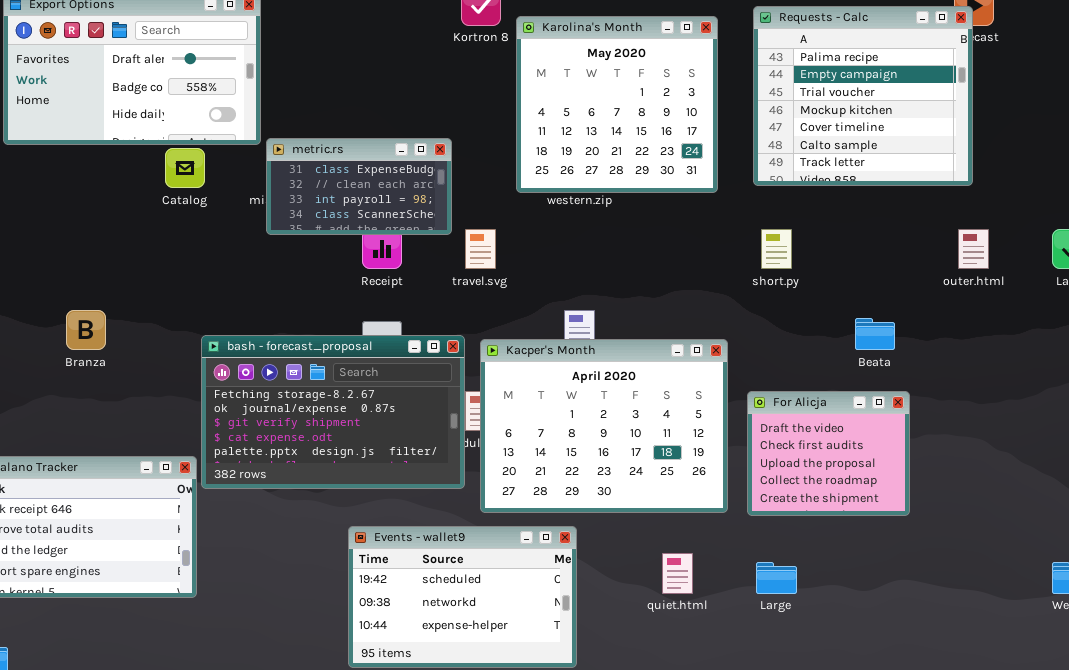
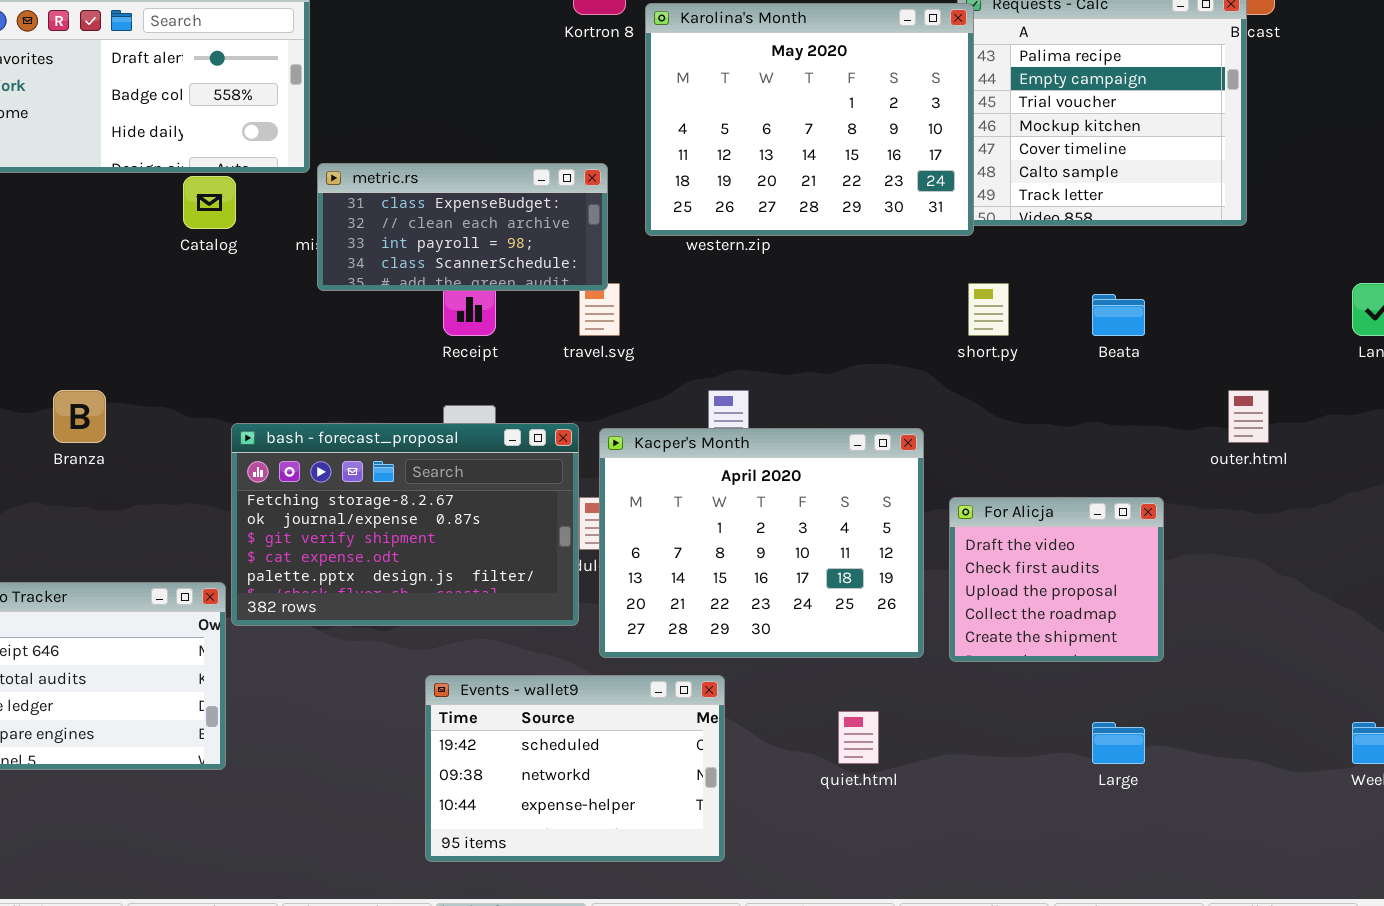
Karolina's Month: [516,16,718,193] -> [645,3,974,236], resized
metric.rs: [266,138,452,235] -> [317,163,608,291], resized
outer.html: [958,229,989,269] -> [1228,390,1269,443], moved
Beata: [855,318,895,350] -> [1092,294,1145,336], moved
Large: [756,562,797,594] -> [1092,722,1145,764], moved

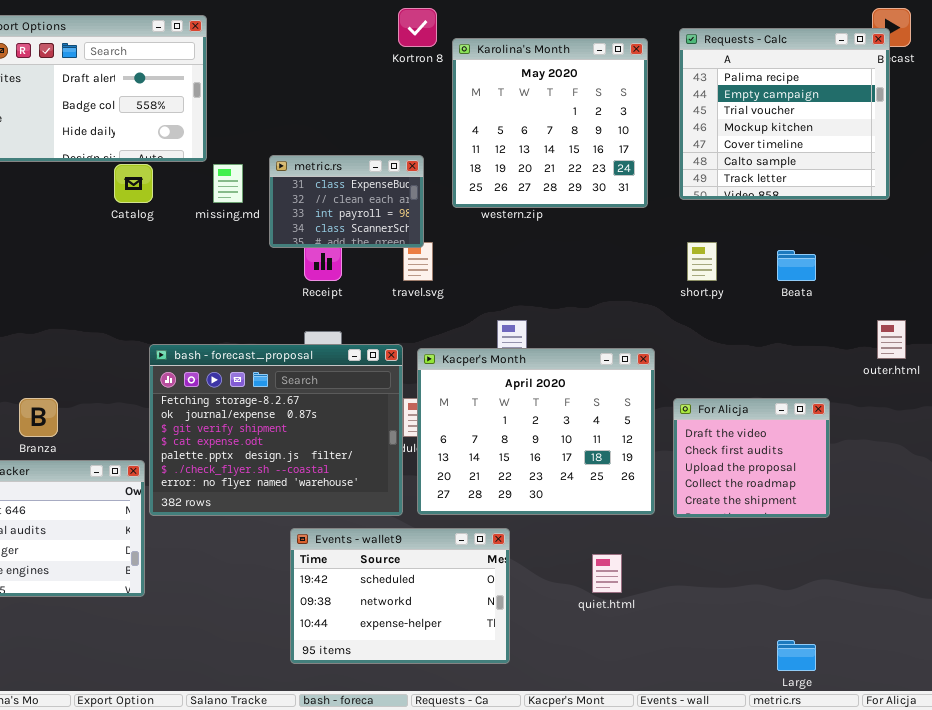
Karolina's Month: [645,3,974,236] -> [452,38,648,208], resized
metric.rs: [317,163,608,291] -> [269,155,424,248], resized
Branza: [53,390,106,443] -> [19,398,58,437], moved
bash - forecast_proposal: [231,423,579,626] -> [149,344,403,516], resized
Large: [1092,722,1145,764] -> [777,640,816,671], moved

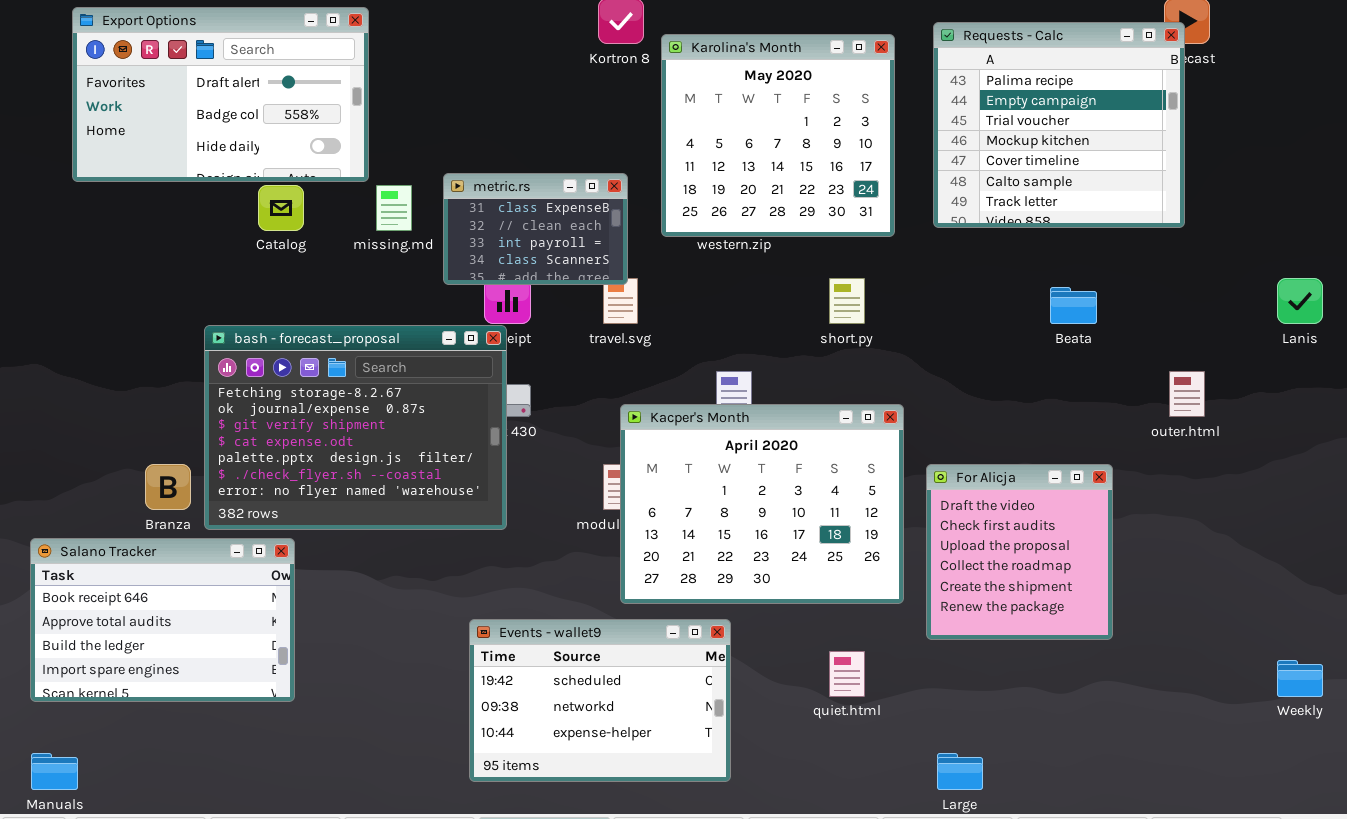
short.py: [687,242,717,281] -> [829,278,865,324], moved
bash - forecast_proposal: [149,344,403,516] -> [204,325,507,530], moved
For Alicja: [673,398,830,518] -> [926,464,1113,640], resized
Large: [777,640,816,671] -> [937,753,983,790], moved

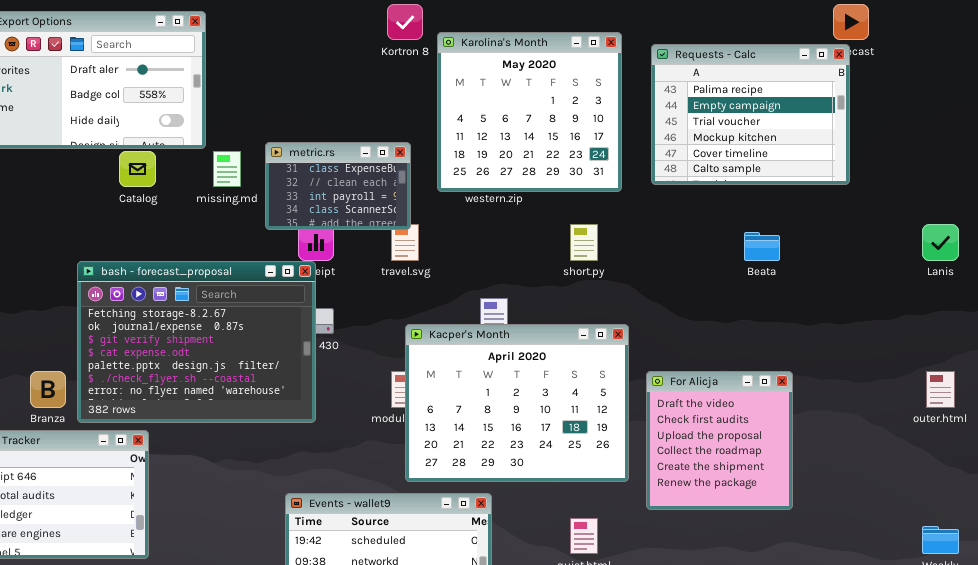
Requests - Calc: [933,22,1185,228] -> [651,44,850,185], resized
outer.html: [1169,371,1205,417] -> [926,371,955,408], moved

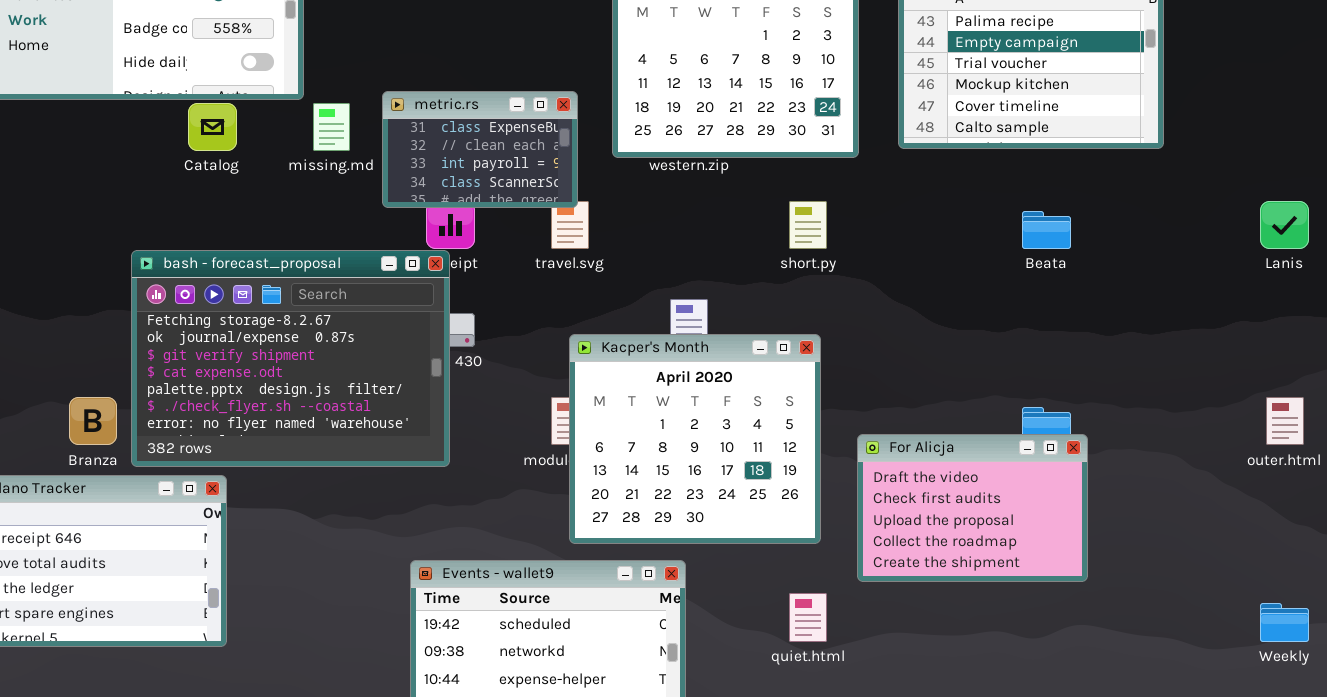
Kacper's Month: [405,324,629,482] -> [569,334,821,544], resized
For Alicja: [646,371,793,510] -> [857,434,1088,582], resized

